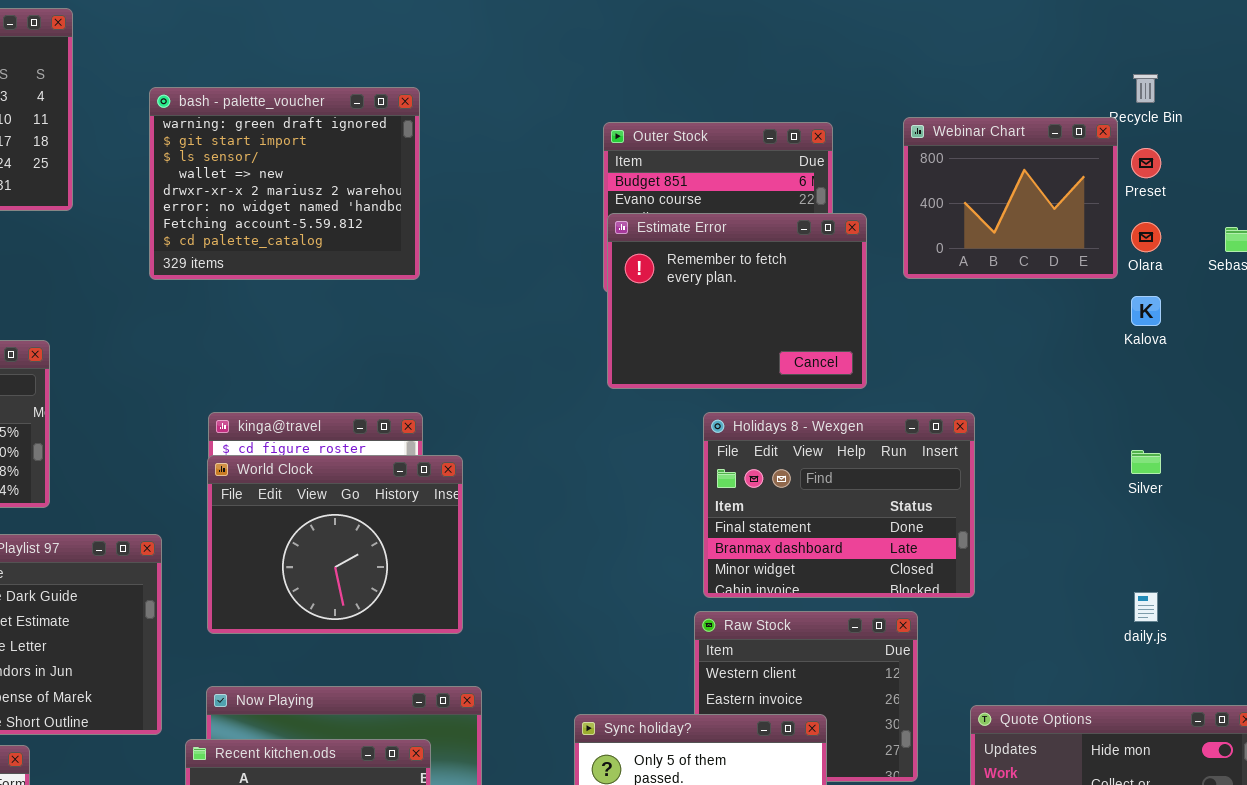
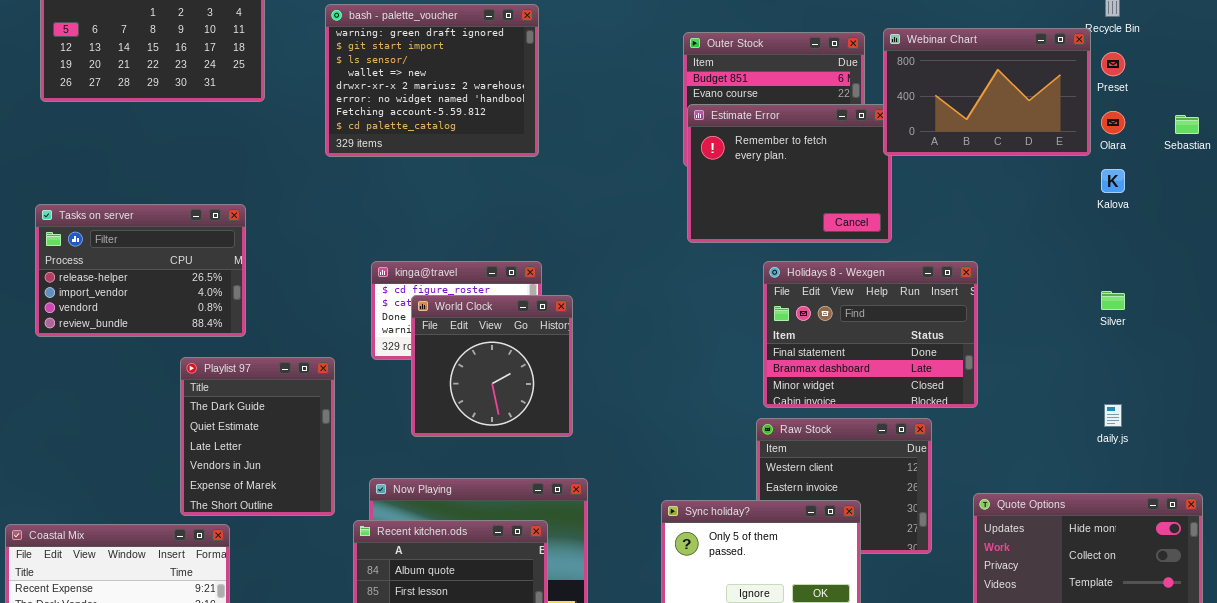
Webinar Chart: [903,117,1118,279] -> [883,28,1091,156], resized
World Clock: [207,455,463,634] -> [411,295,573,437], resized

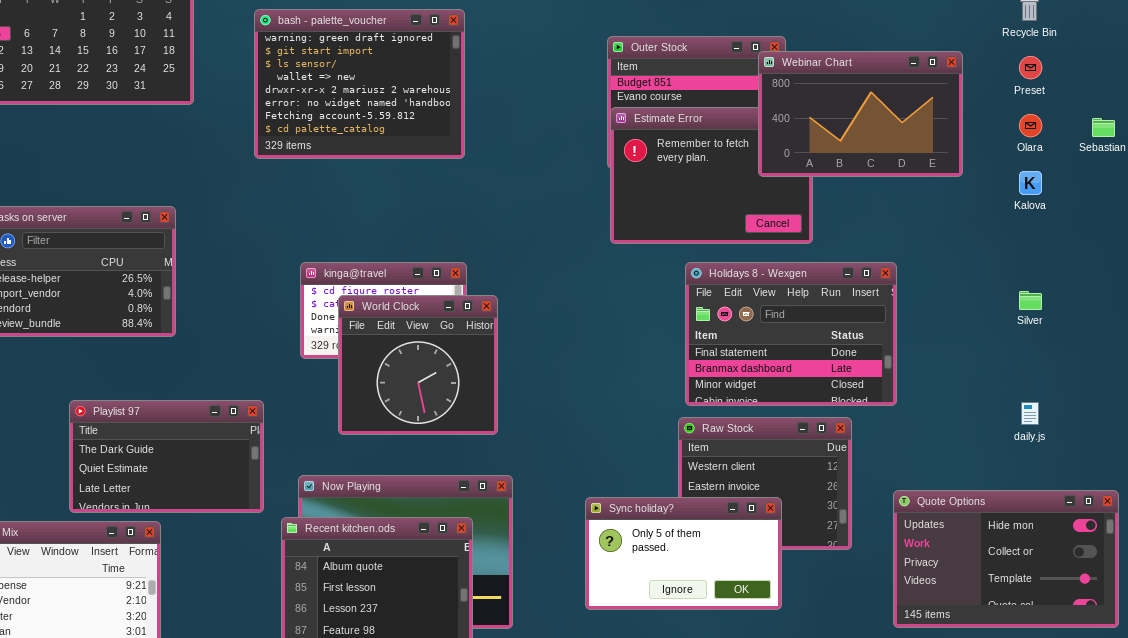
Webinar Chart: [883,28,1091,156] -> [758,51,963,177], moved
Playlist 97: [180,357,335,516] -> [69,400,264,513], resized

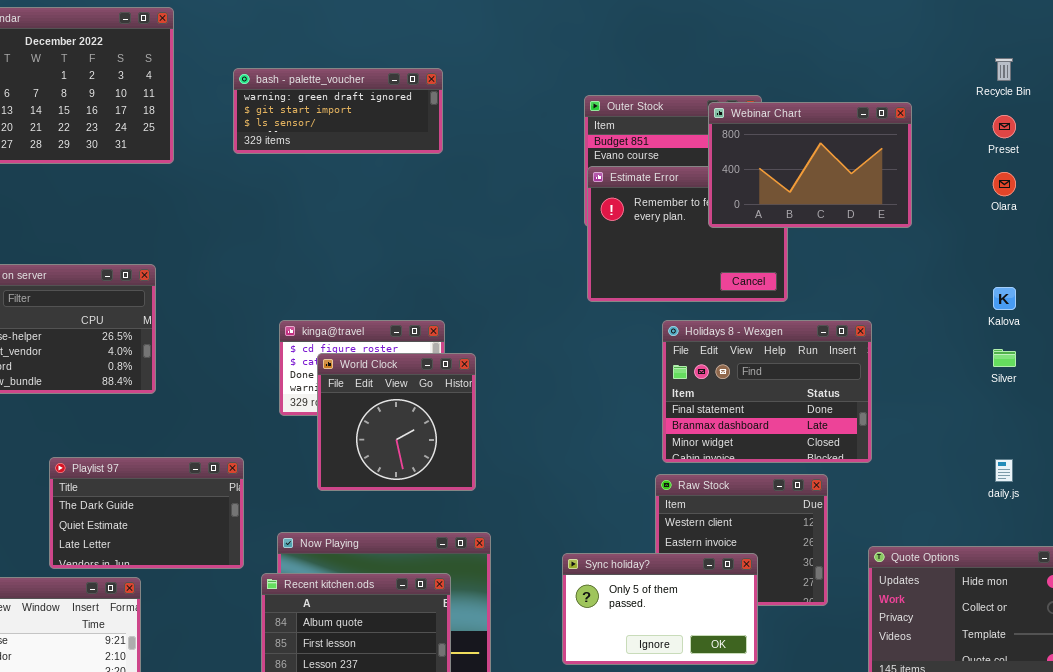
bash - palette_voucher: [254,9,465,159] -> [233,68,443,154], resized
Webinar Chart: [758,51,963,177] -> [708,102,912,228], moved
Kalova: [1019,171,1042,195] -> [993,287,1016,310], moved

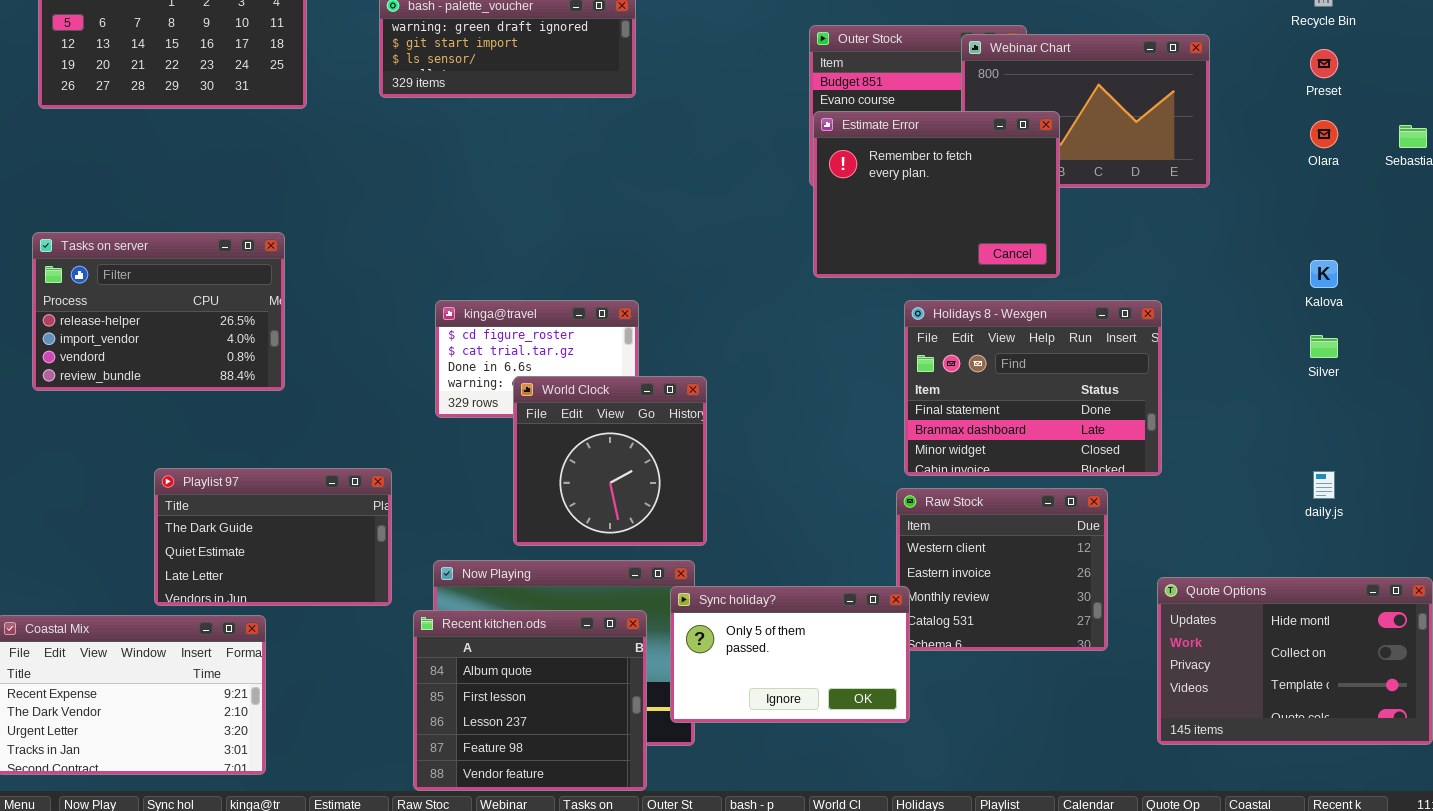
Estimate Error: [587,166,788,302] -> [813,111,1060,278], raised
World Clock: [317,353,476,491] -> [513,376,707,546], moved
Sync holiday?: [562,553,758,665] -> [670,586,910,723], moved

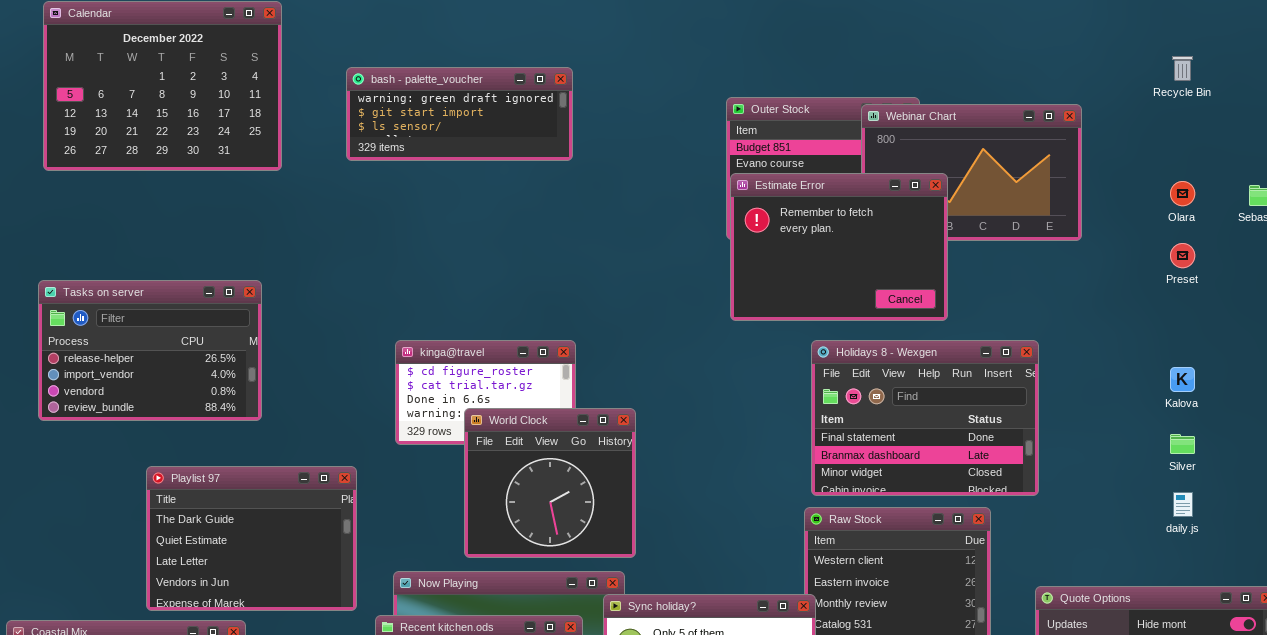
Preset: [1310,49,1338,78] -> [1170,243,1195,268], moved
Kalova: [1310,260,1338,288] -> [1170,367,1195,392], moved
Silver: [1310,335,1338,358] -> [1170,434,1195,454], moved
Playlist 97: [154,468,392,606] -> [146,466,357,611], resized

